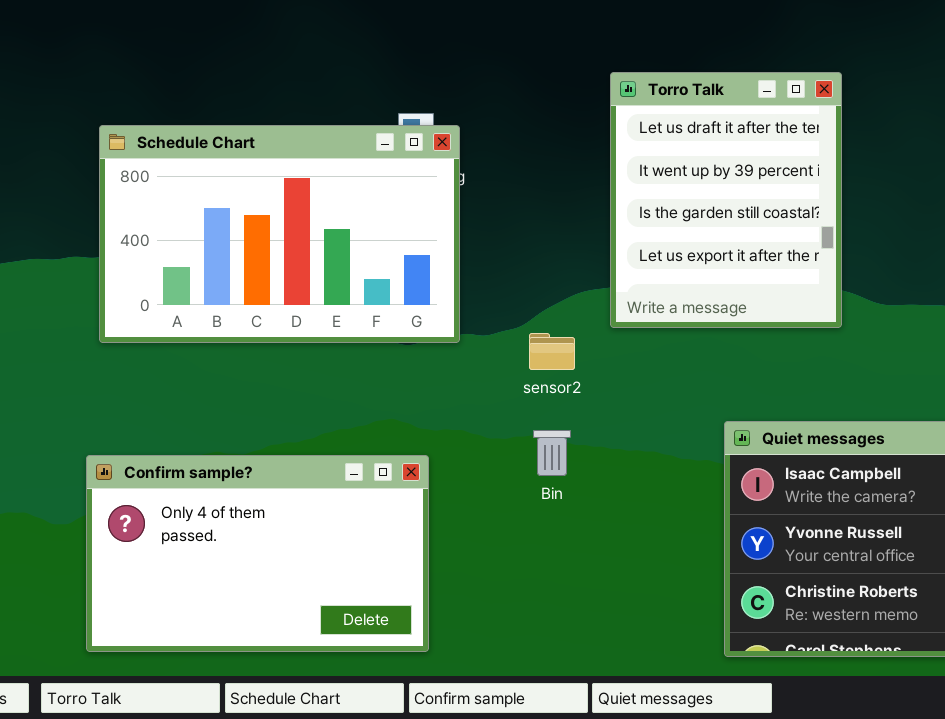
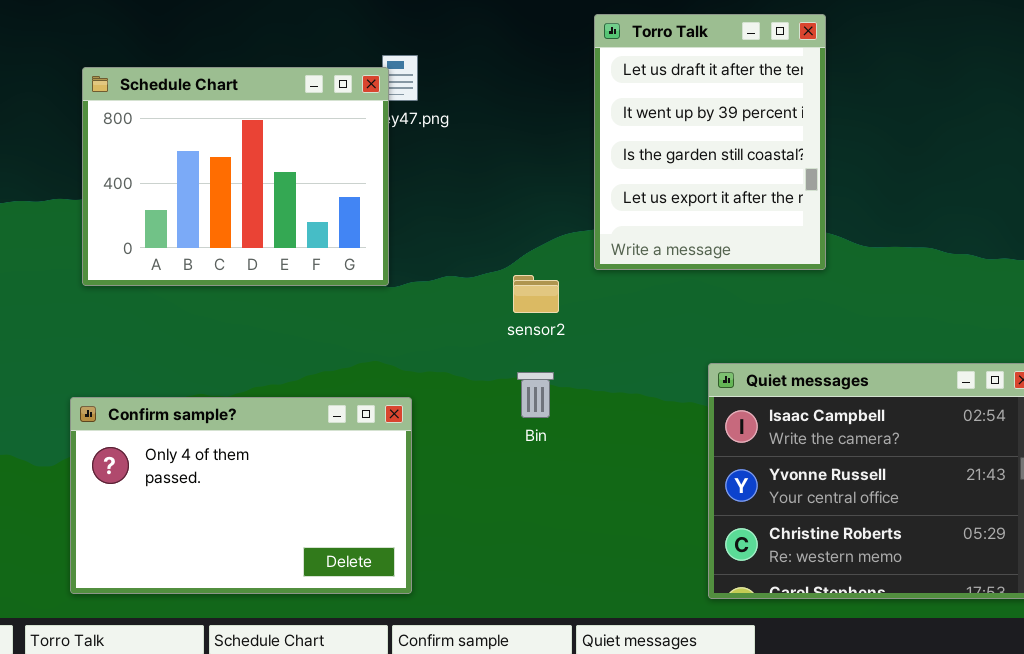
Schedule Chart: [99,125,460,343] -> [82,67,389,286], resized

